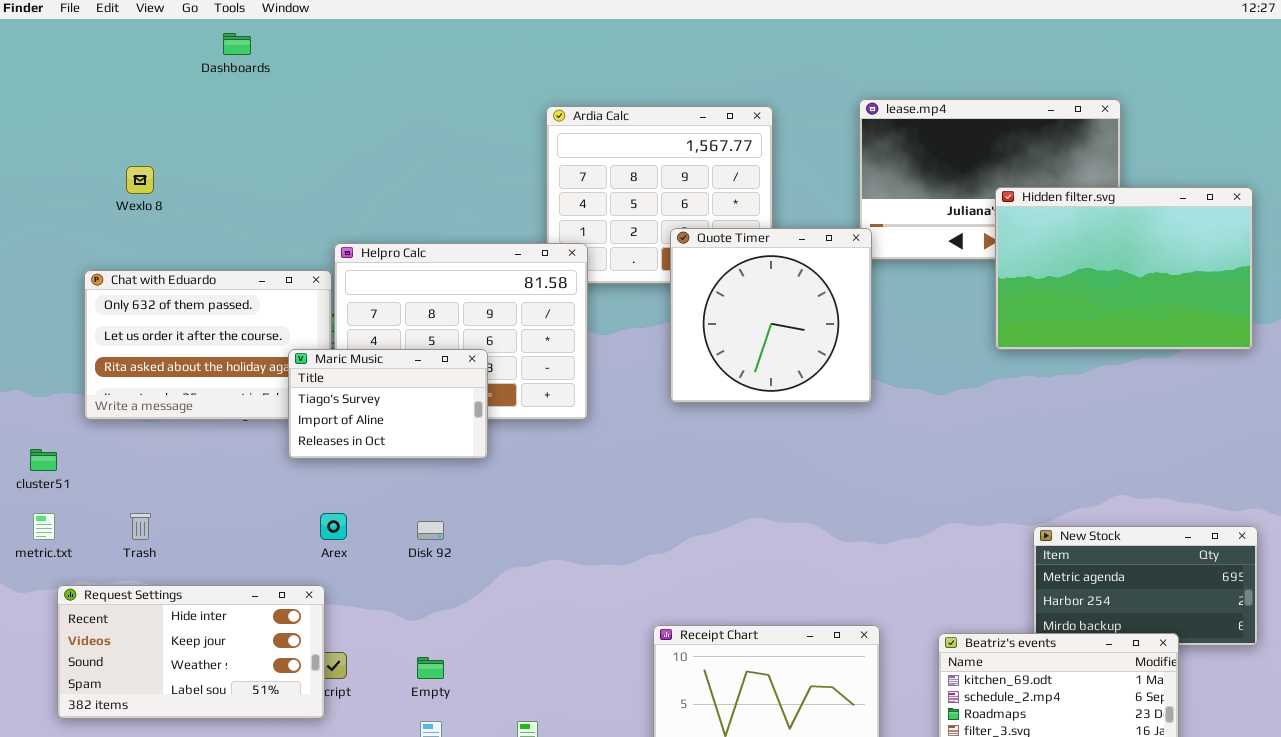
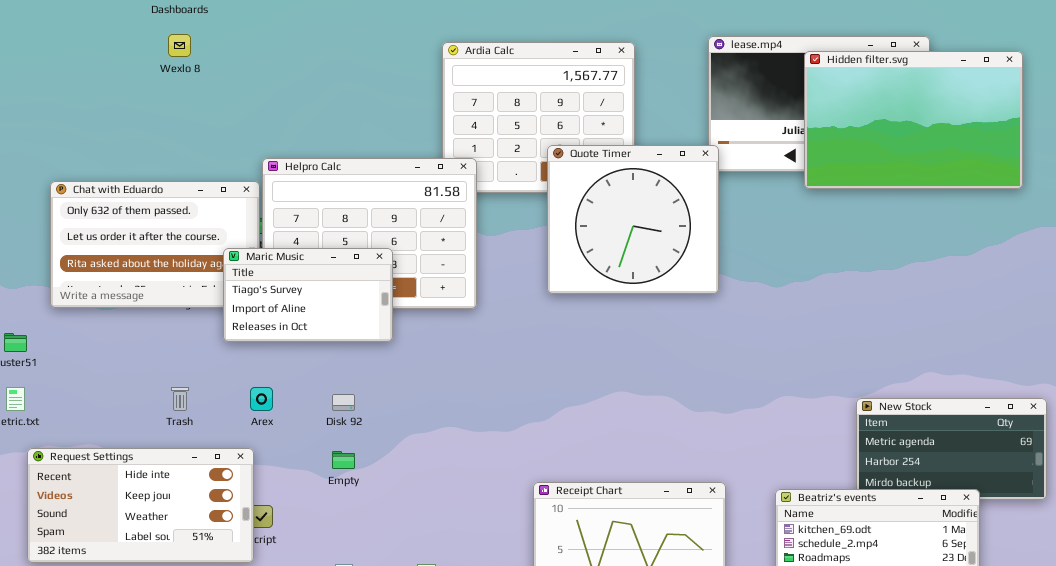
Wexlo 8: [126,166,154,194] -> [168,34,191,57], moved
Hidden filter.svg: [995,187,1253,350] -> [804,51,1023,189], moved
Trash: [130,513,151,540] -> [171,387,189,411], moved
Empty: [417,657,444,679] -> [332,451,355,469], moved

